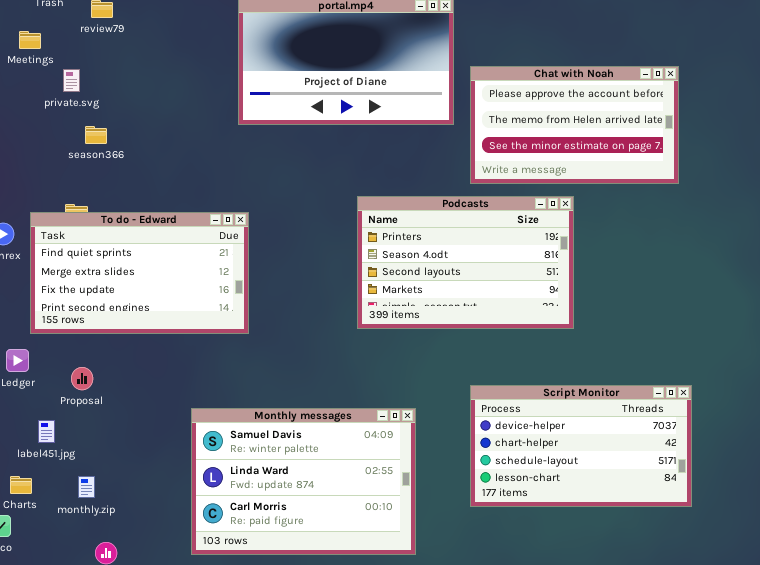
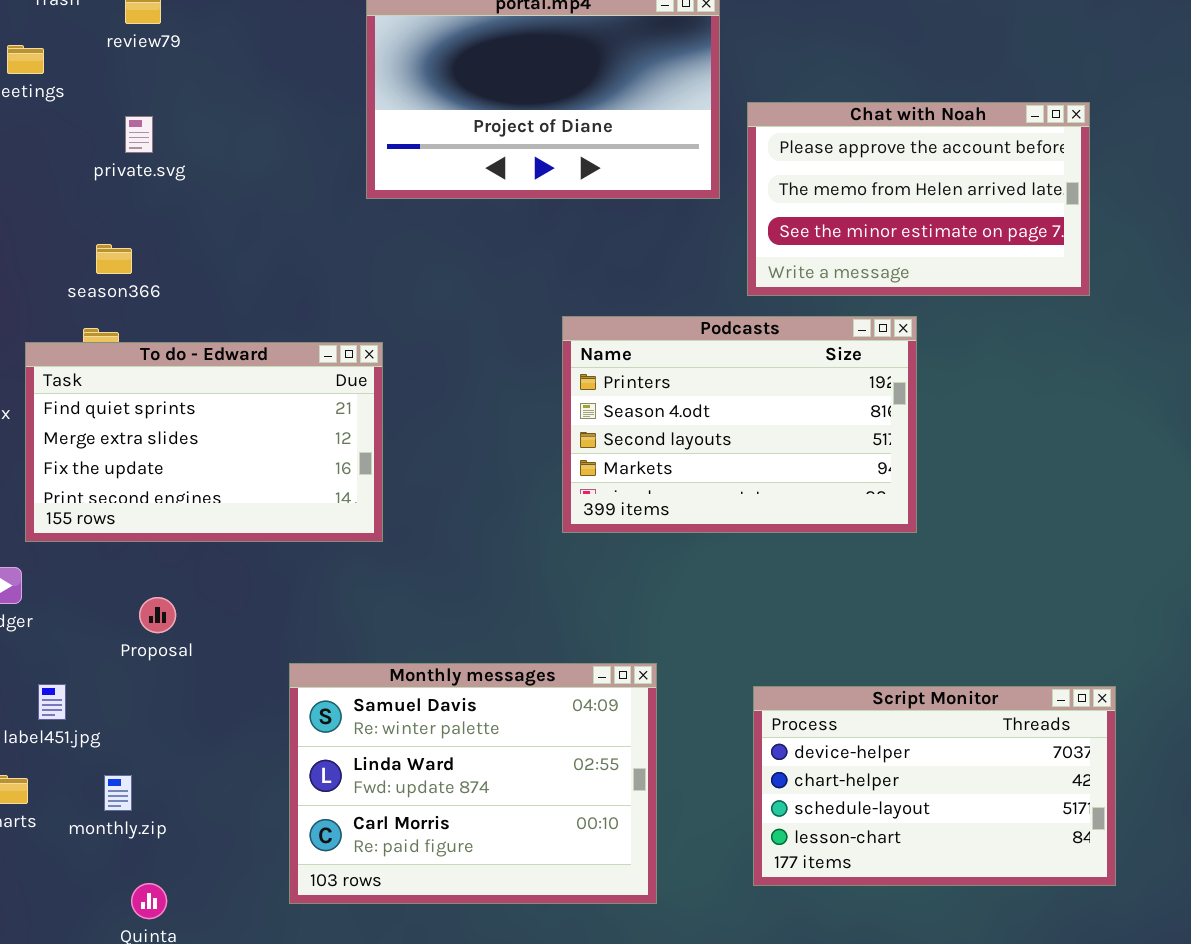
private.svg: [63,69,80,92] -> [125,116,153,153], moved
season366: [85,126,107,144] -> [96,244,132,274], moved
Proposal: [71,367,93,390] -> [139,597,176,633], moved
Script Monitor: [470,385,692,507] -> [753,686,1116,886], moved

